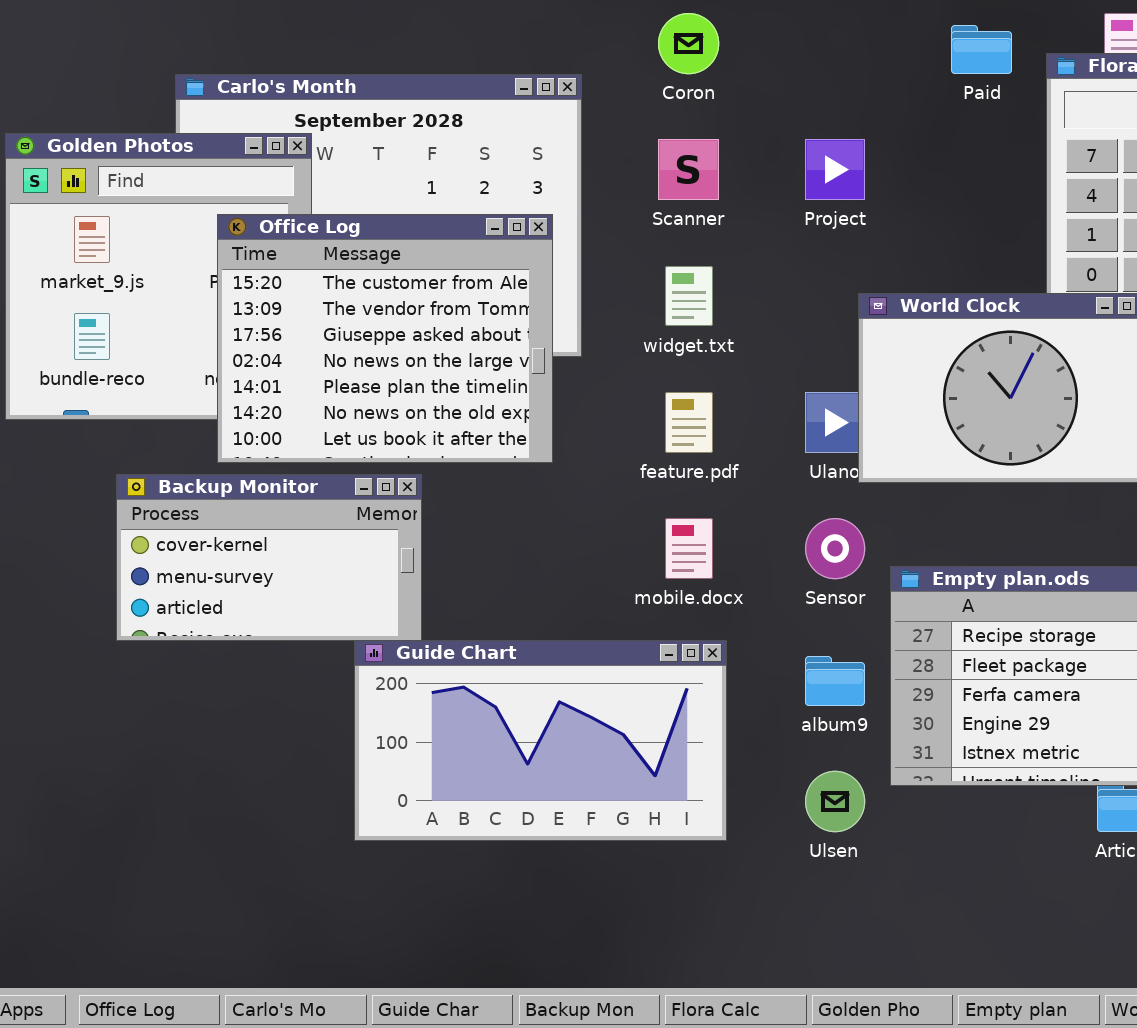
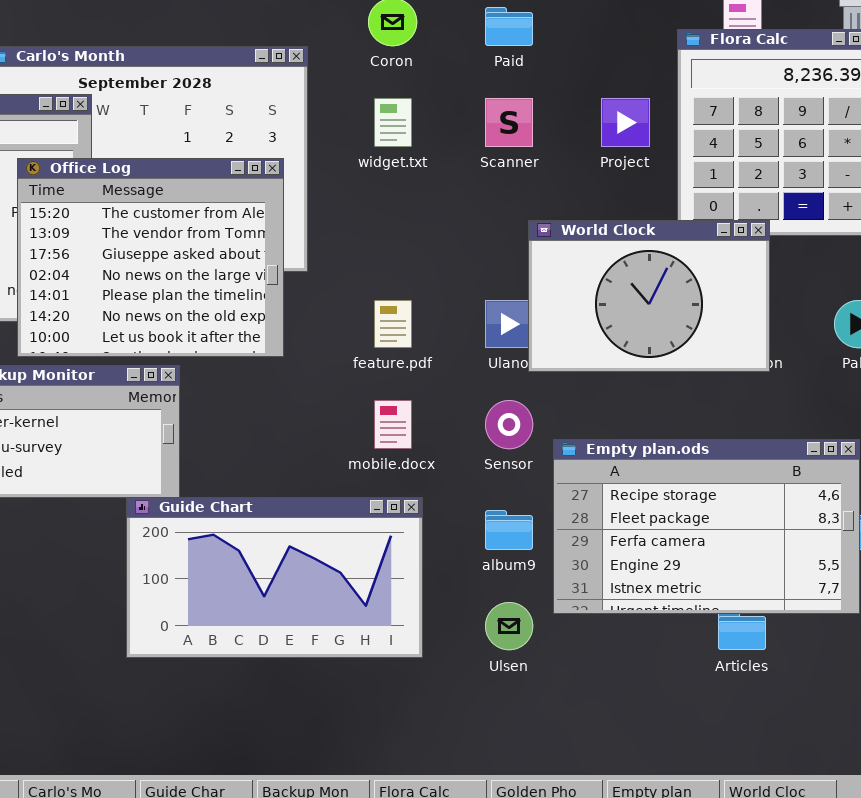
Paid: [951,25,1012,74] -> [485,7,533,46], moved
Scanner: [658,139,719,200] -> [485,98,533,147], moved
Project: [805,139,865,200] -> [601,98,650,147], moved
widget.txt: [665,266,713,326] -> [374,98,412,147], moved

